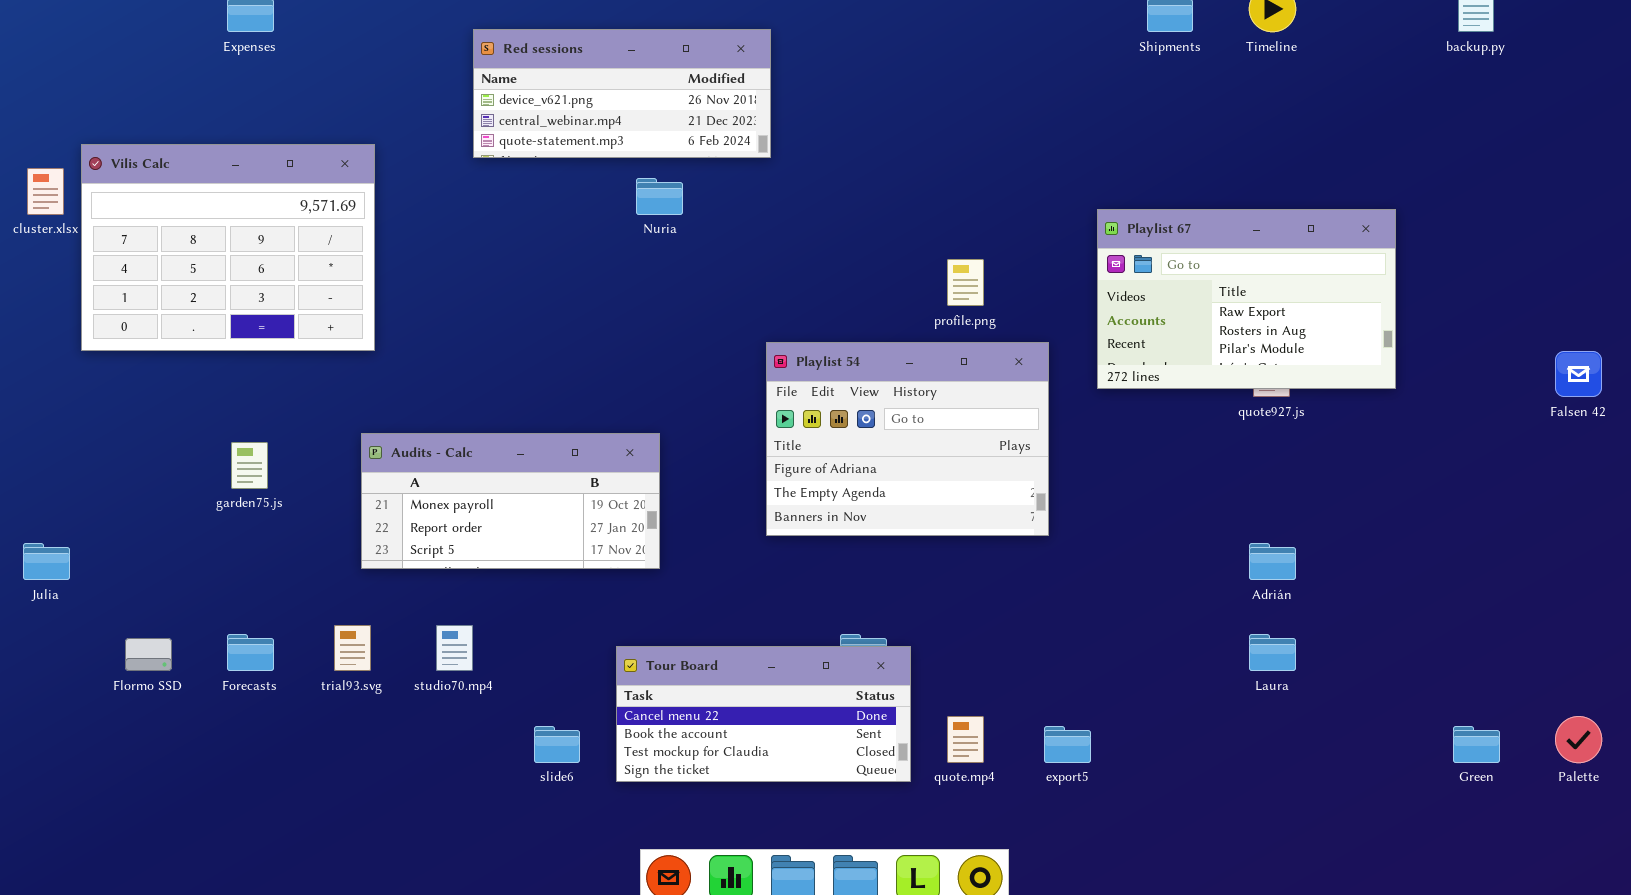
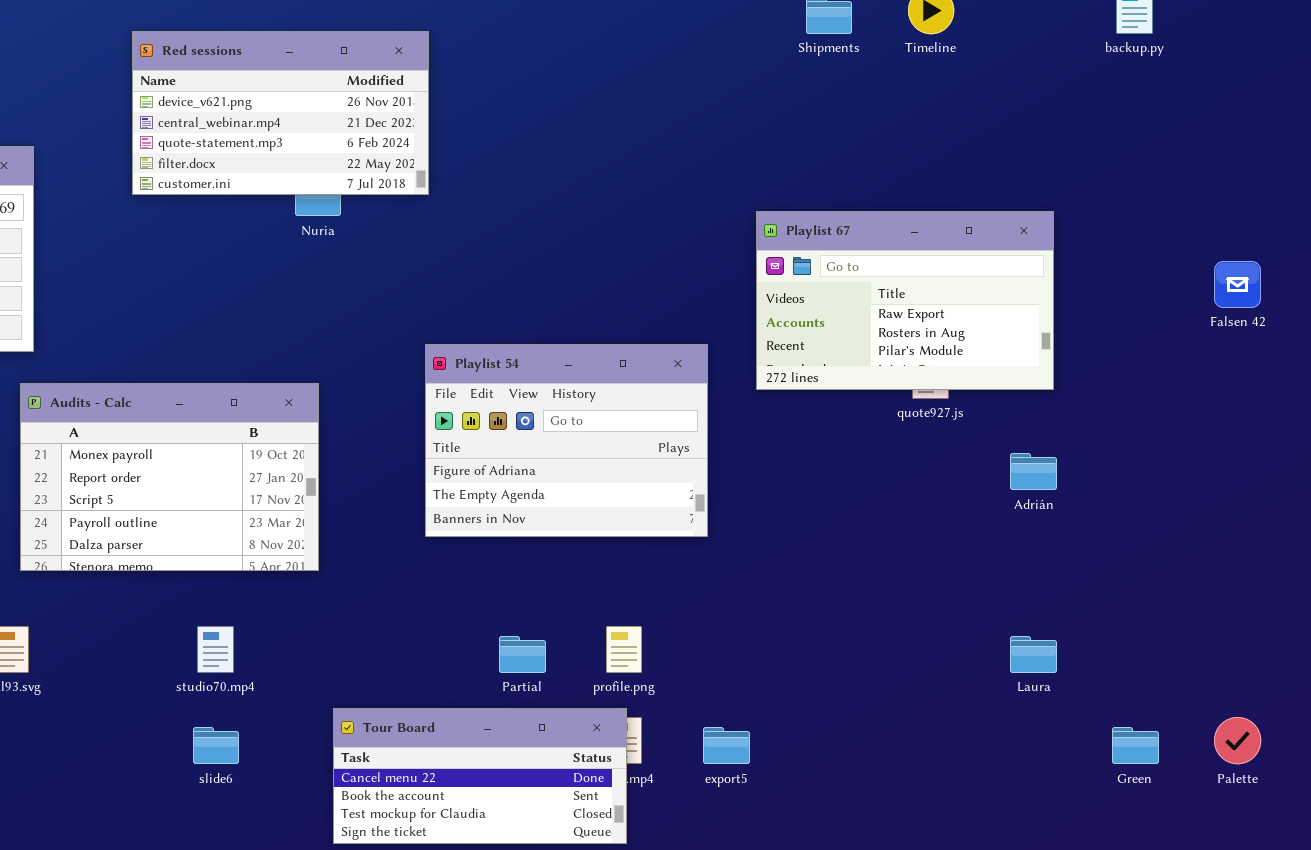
Red sessions: [473,29,771,158] -> [132,31,429,195], resized
profile.png: [947,259,984,306] -> [606,626,642,673], moved
Falsen 42: [1555,351,1602,397] -> [1214,261,1261,308], moved
Audits - Calc: [361,433,660,569] -> [20,383,319,571], resized
Adrián: [1249,543,1296,580] -> [1010,453,1057,490], moved
studio70.mp4: [436,625,473,671] -> [197,626,234,673], moved
Laura: [1249,634,1296,671] -> [1010,636,1057,673], moved
Tour Board: [616,646,911,782] -> [333,708,627,844], moved

